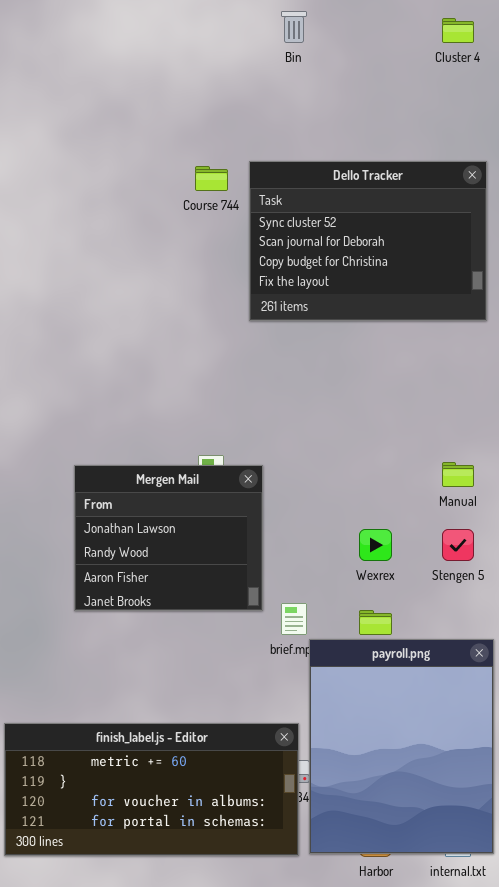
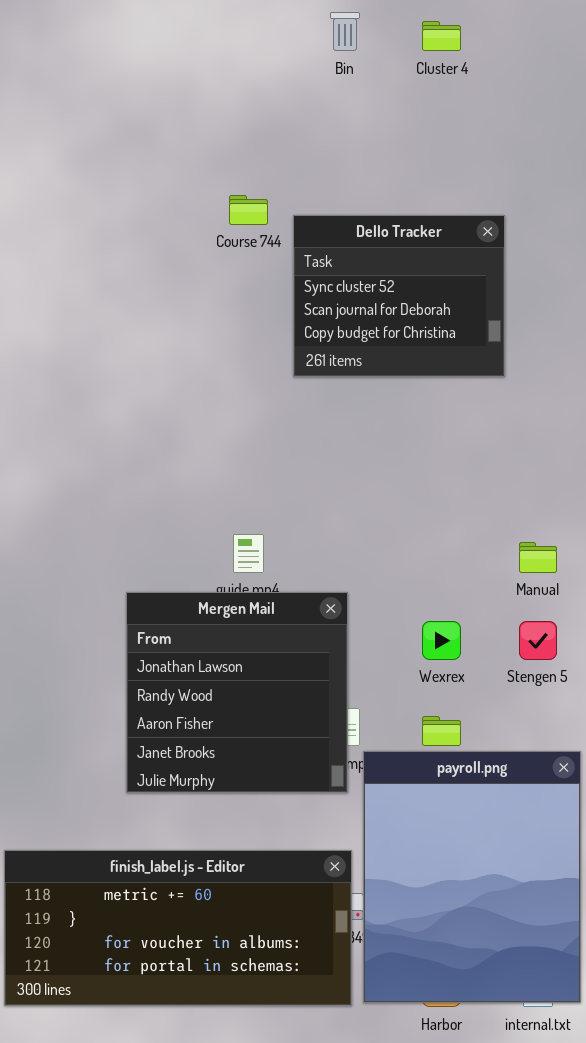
Cluster 4: [442,18,474,43] -> [422,21,461,51], moved
Dello Tracker: [249,161,487,321] -> [293,215,505,377], resized
Mergen Mail: [74,465,263,611] -> [126,592,348,793], moved, resized

